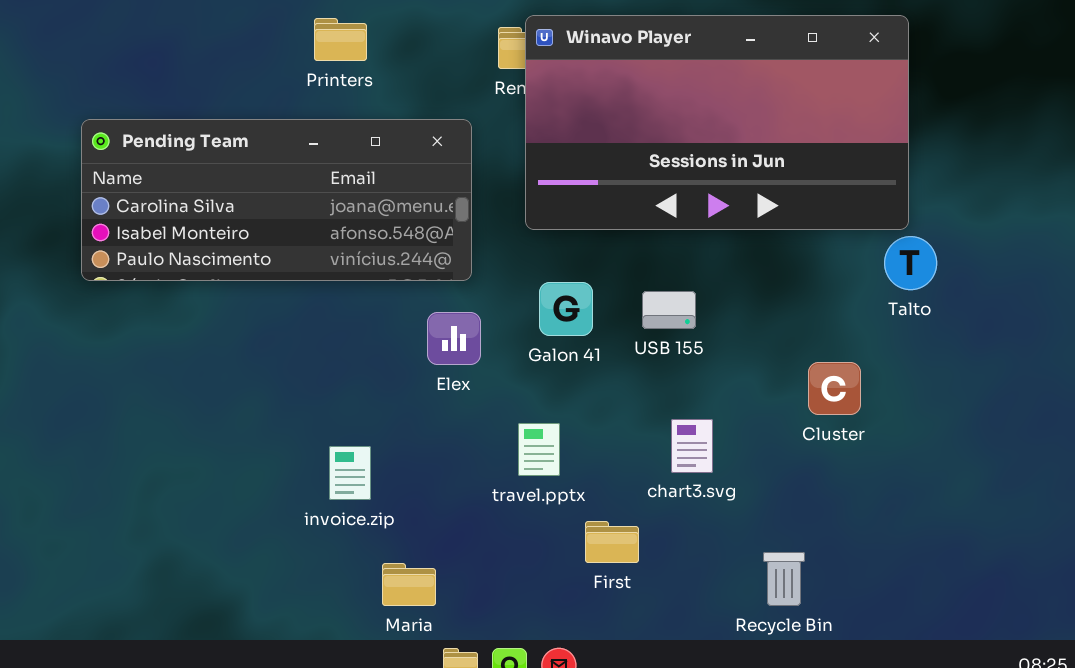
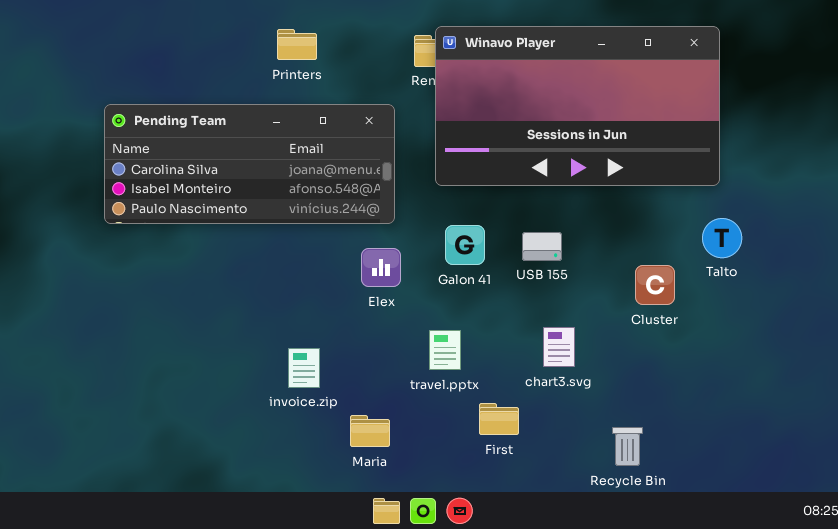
Talto: [884,236,937,290] -> [702,218,742,258], moved
Cluster: [808,362,861,415] -> [635,265,675,305], moved
Maria: [382,563,436,606] -> [350,415,390,447], moved

